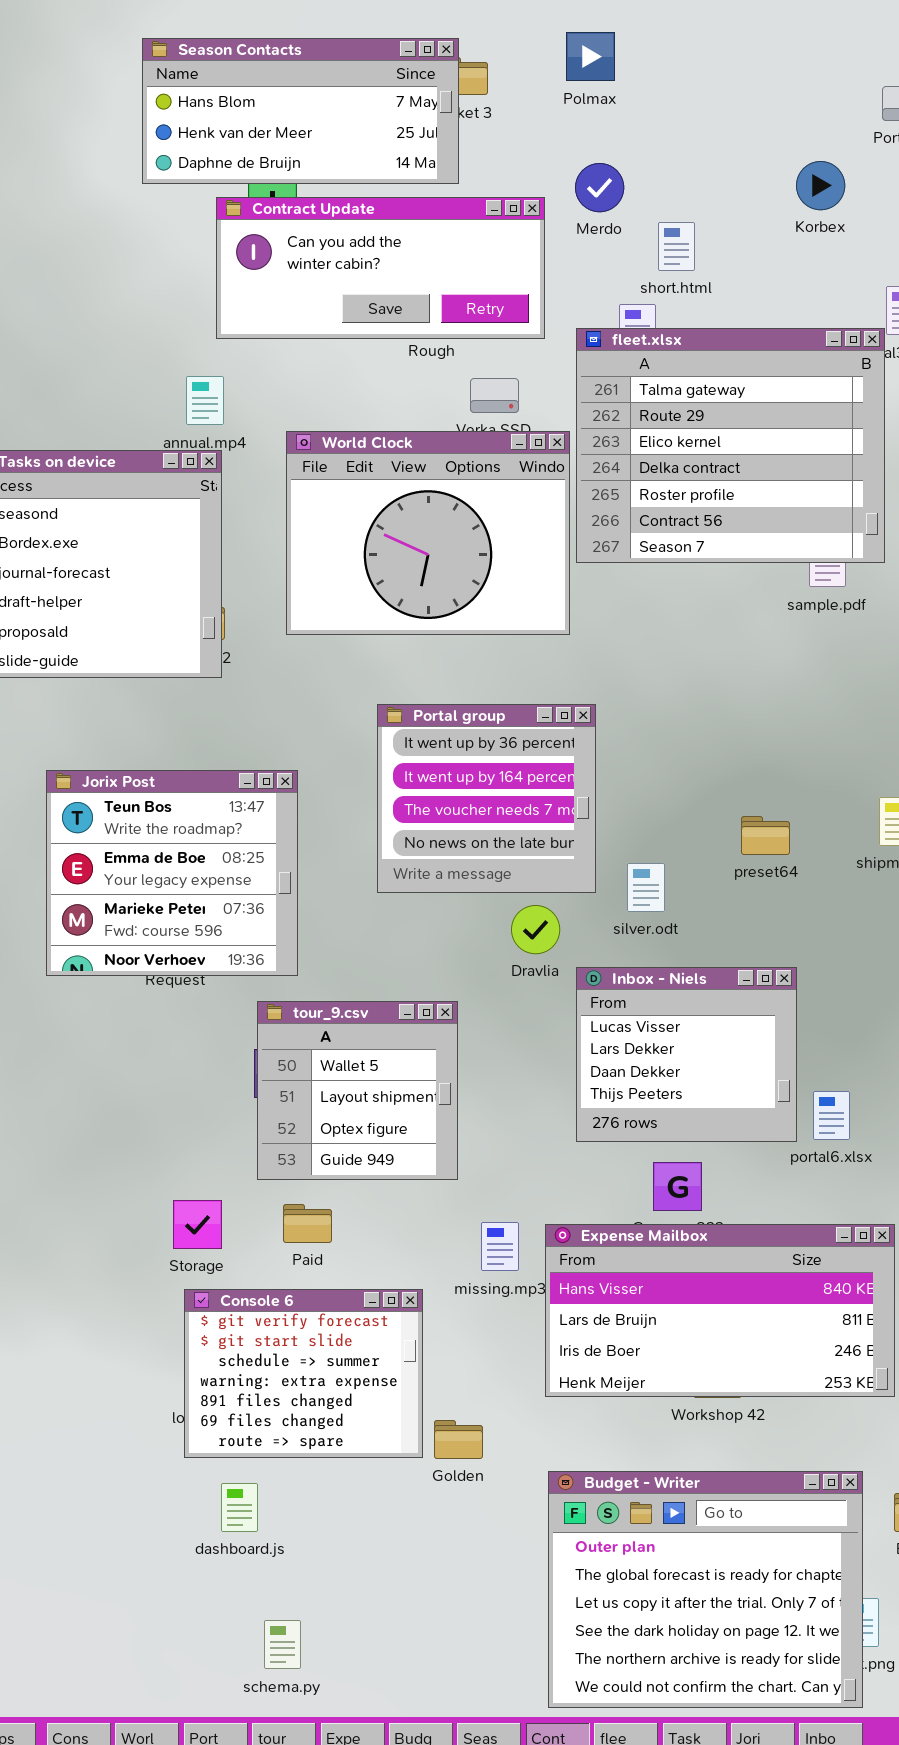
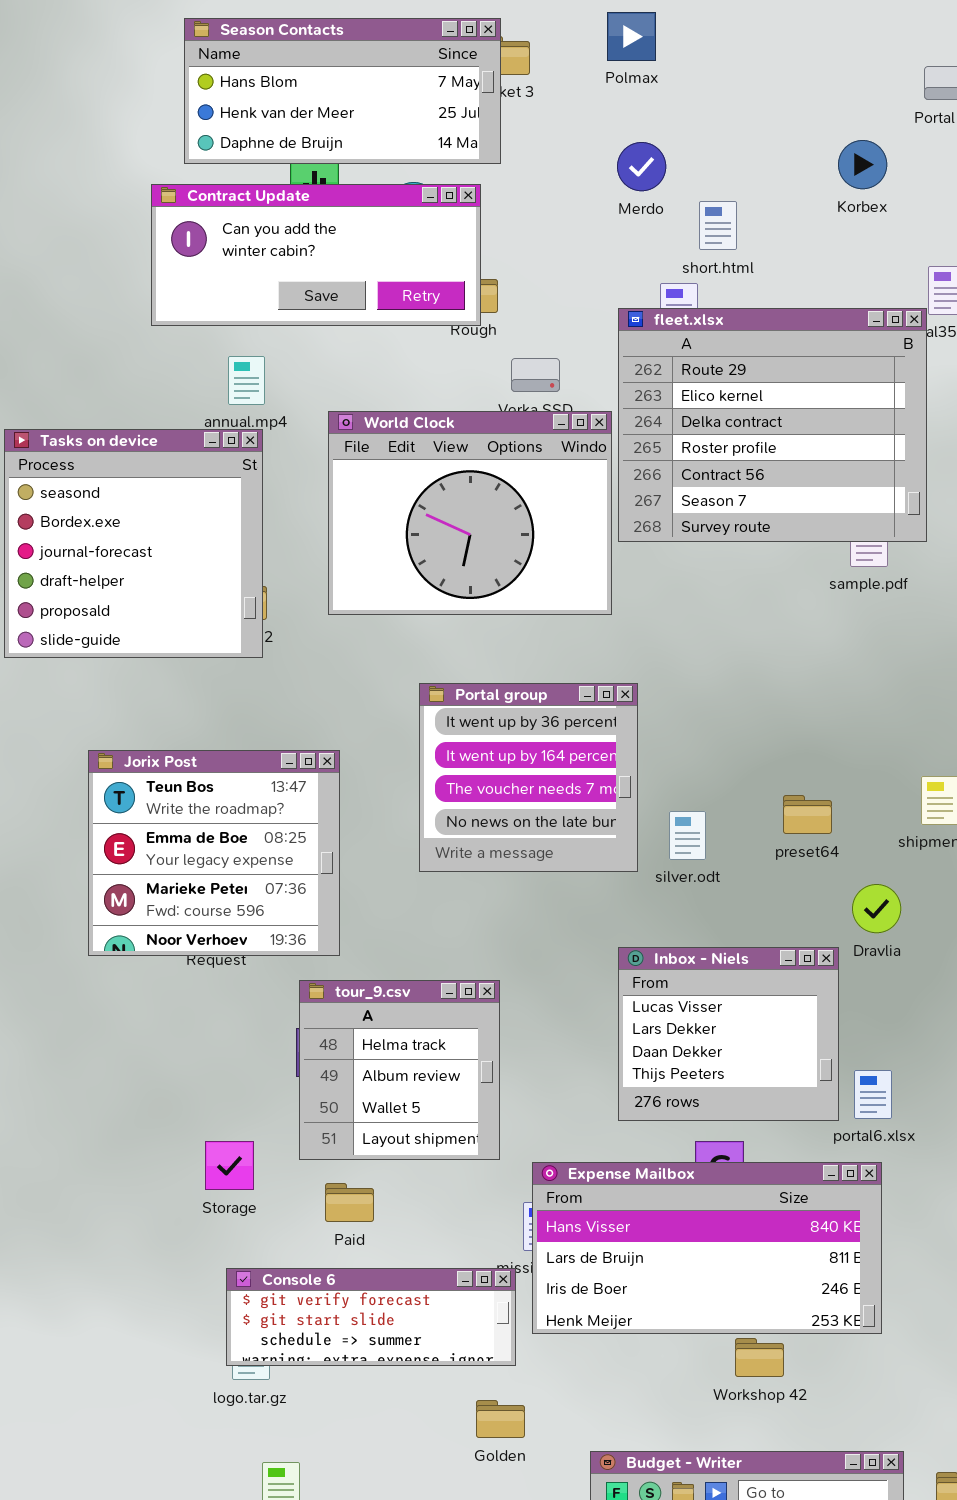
Contract Update: [216,197,545,339] -> [151,184,481,326], moved
fleet.xlsx: [576,328,885,563] -> [618,308,927,542], scrolled down 1 row
silver.odt: [627,863,665,912] -> [669,811,706,860], moved
Dravlia: [511,905,560,954] -> [852,884,901,933], moved
tour_9.csv: [257,1001,458,1180] -> [299,980,500,1160], scrolled up 2 rows
Storage: [173,1200,222,1249] -> [205,1141,254,1190], moved
Expense Mailbox: [545,1224,895,1397] -> [532,1162,882,1334], moved
Console 6: [184,1289,423,1458] -> [226,1268,516,1366], resized

